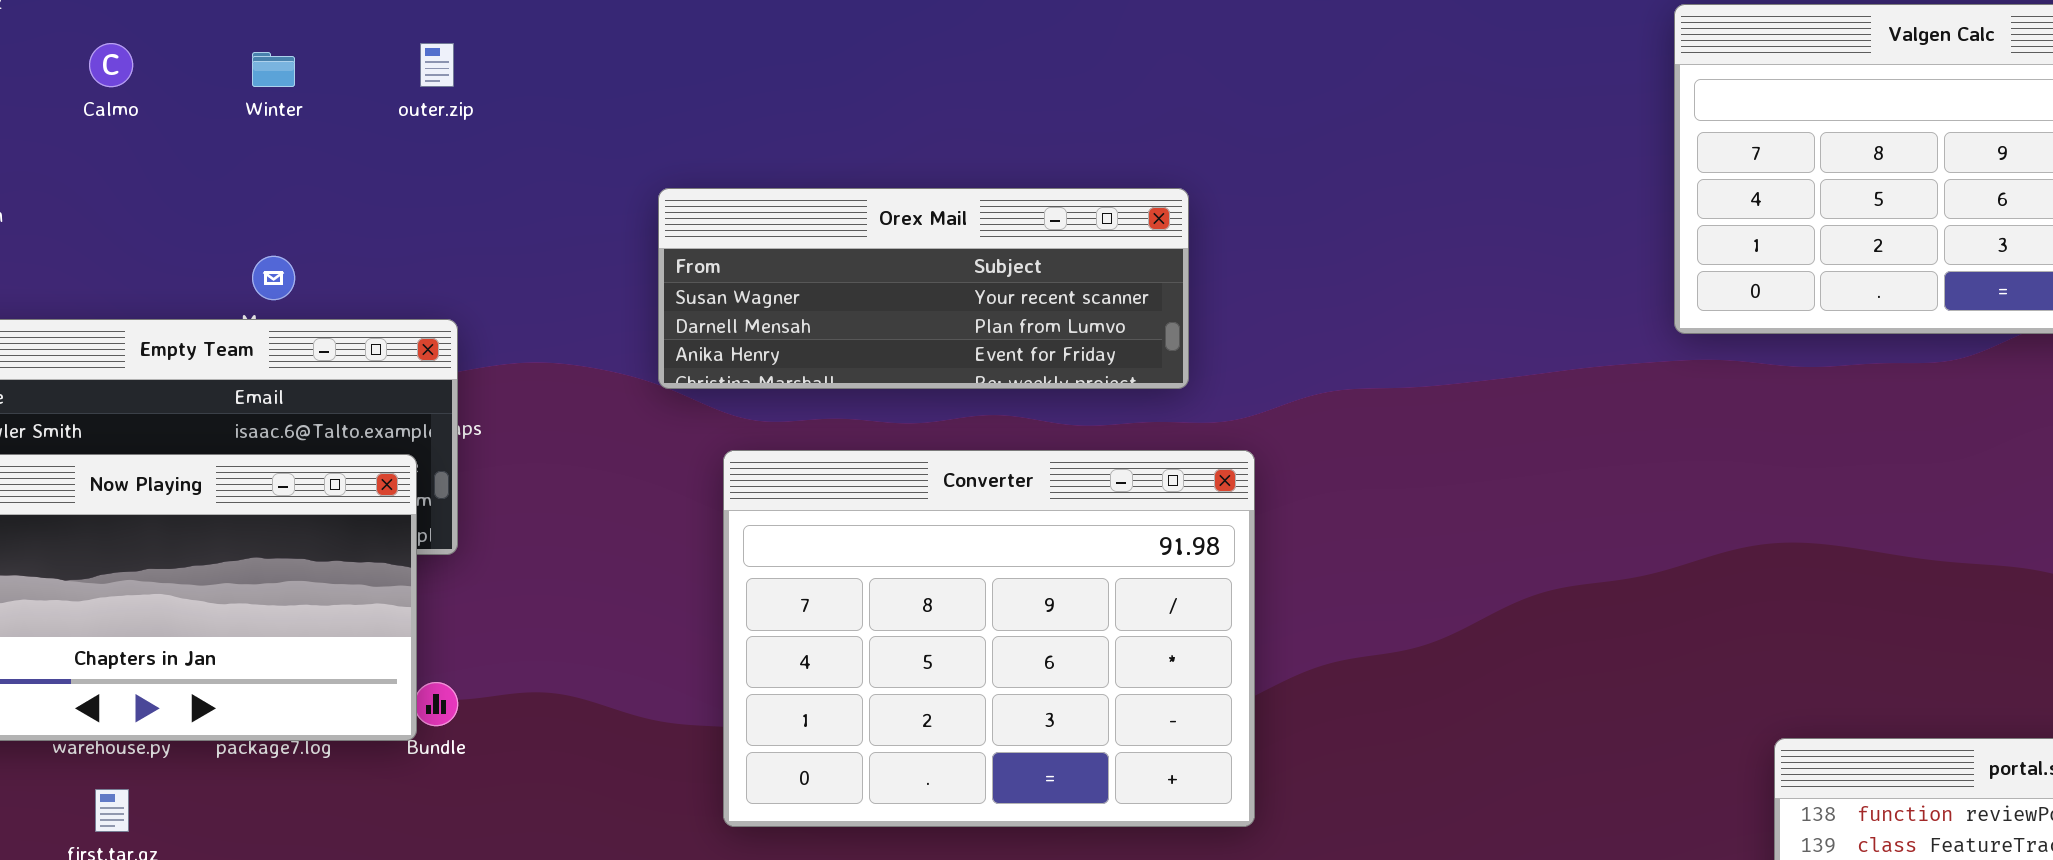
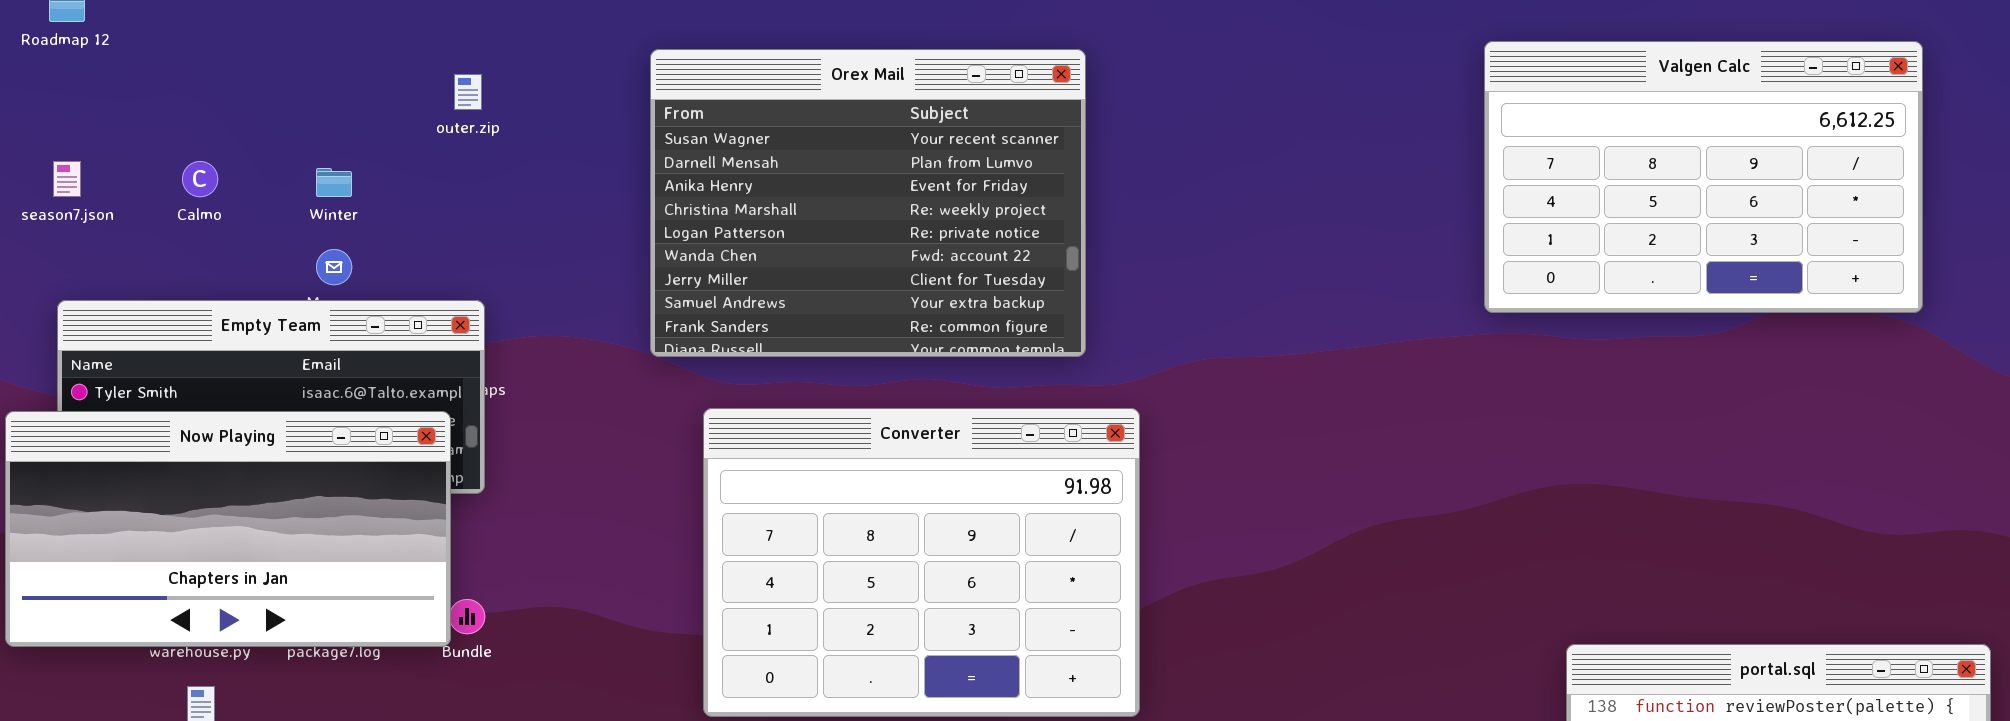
Calmo: [89,43,133,87] -> [182,161,218,197], moved
Winter: [252,52,295,87] -> [316,168,352,197], moved
Orex Mail: [658,188,1189,389] -> [650,49,1086,357], resized

